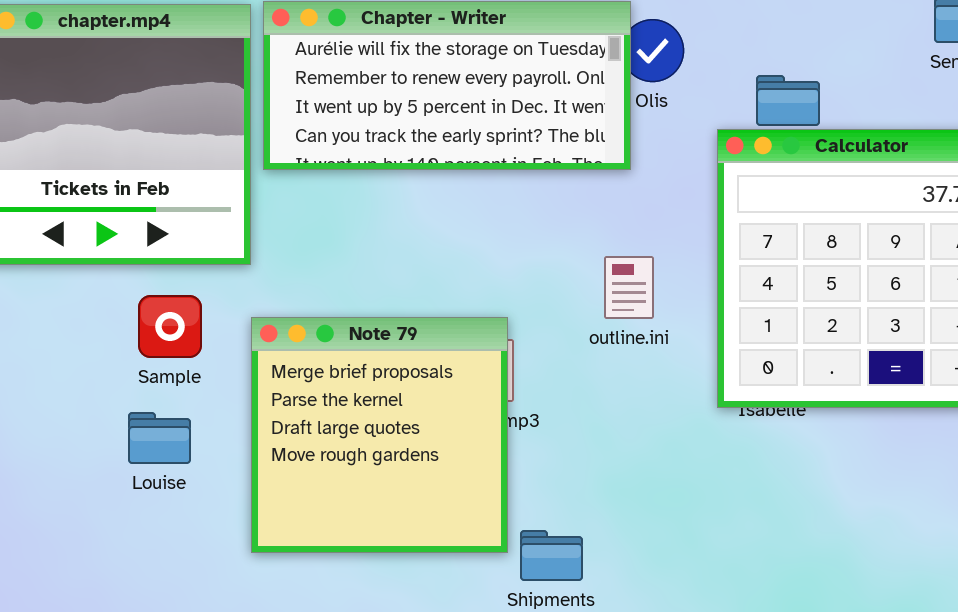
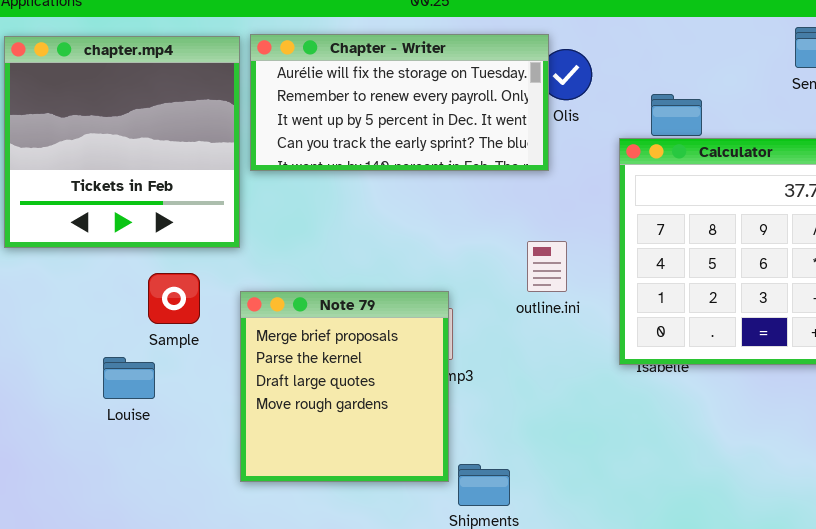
Louise: [128,412,191,464] -> [103,357,155,399], moved

